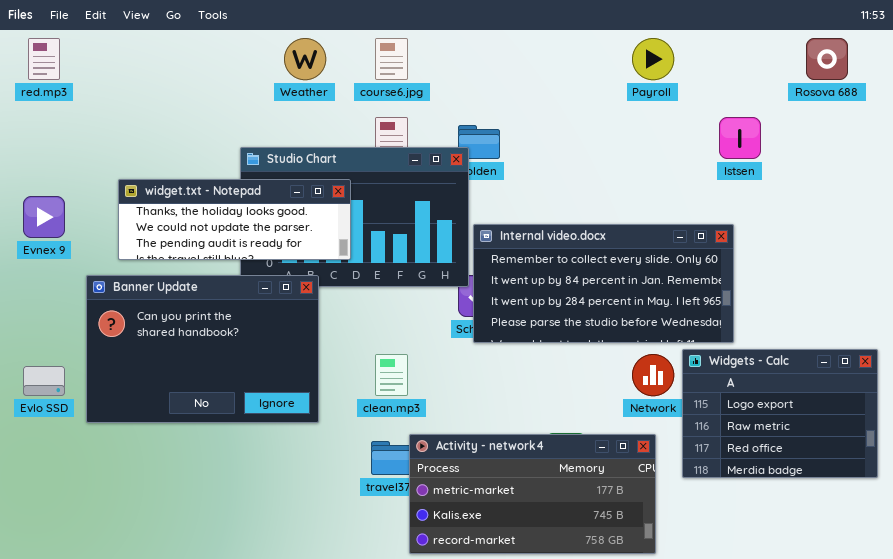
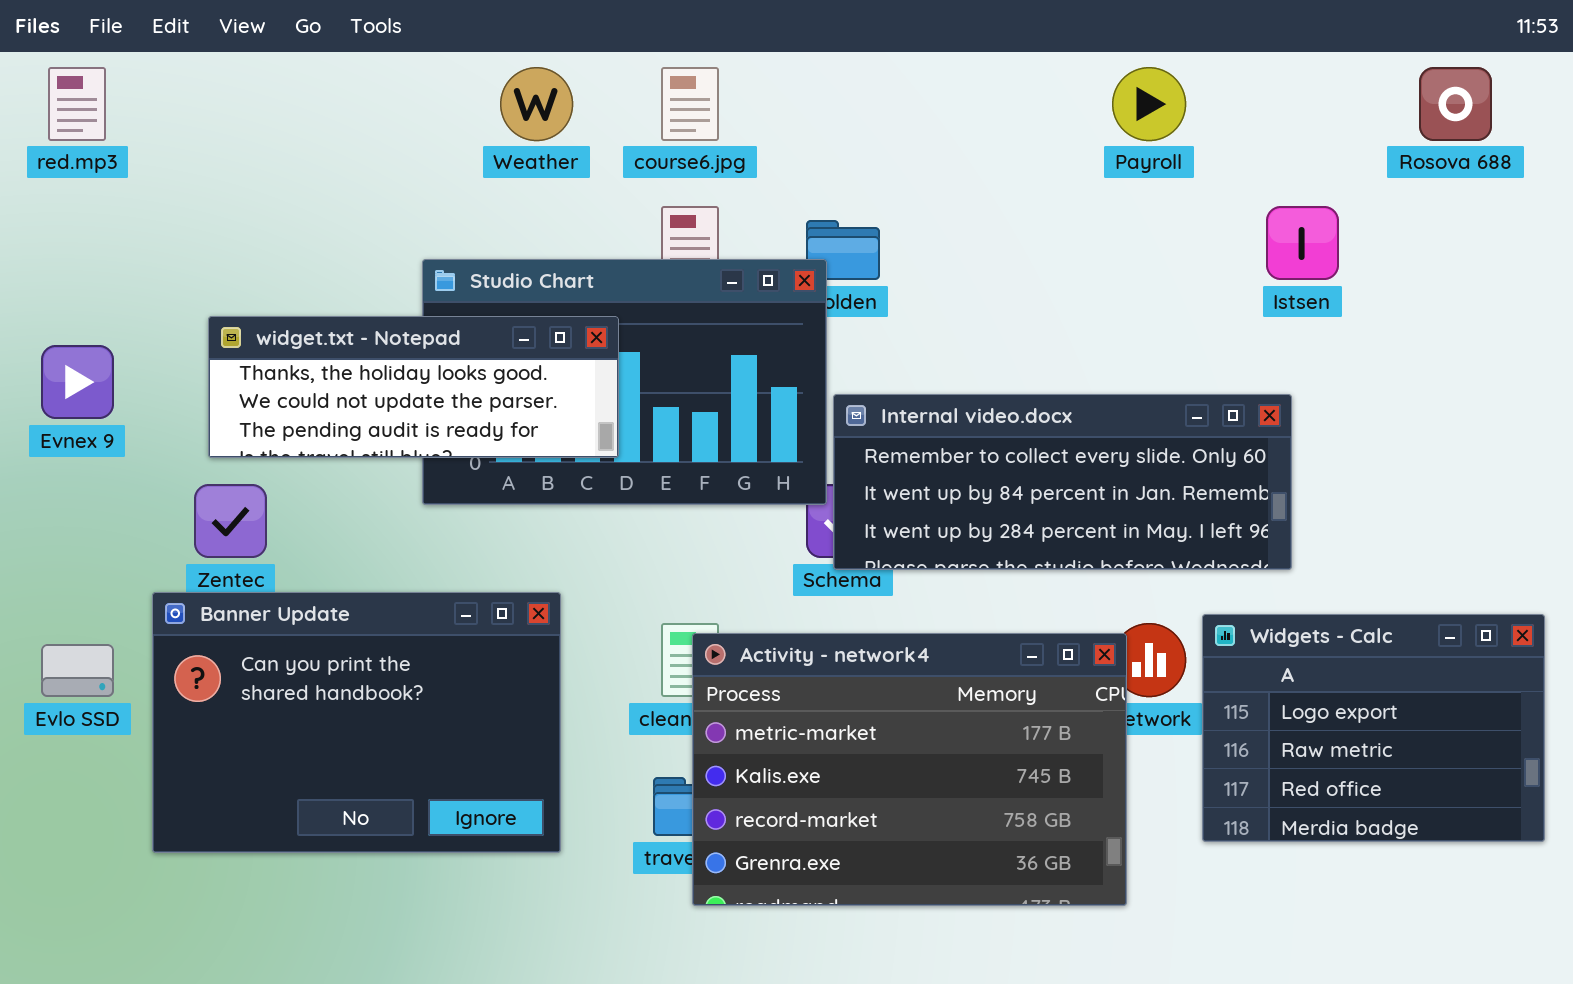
Internal video.docx: [473,224,734,343] -> [833,394,1292,570], resized
Banner Update: [86,275,319,423] -> [152,592,561,853], moved
Activity - network4: [409,434,656,554] -> [692,633,1127,906], moved, resized

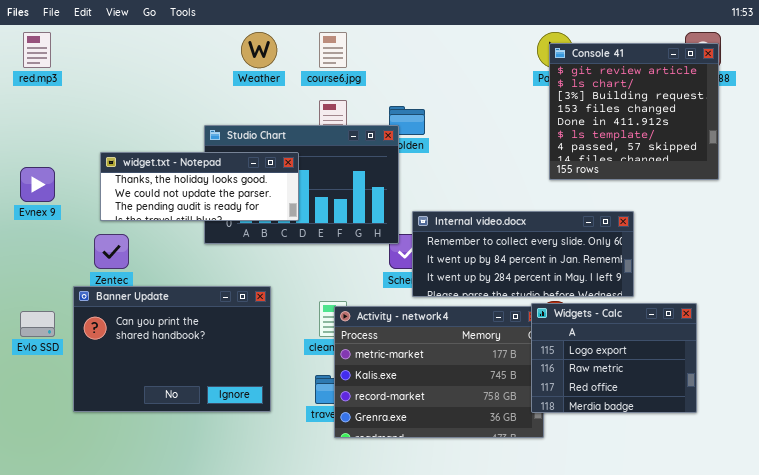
Console 41: none -> [549,43,719,180], opened
Internal video.docx: [833,394,1292,570] -> [412,211,634,297], moved
Widgets - Calc: [1202,614,1545,842] -> [531,303,697,413], moved

